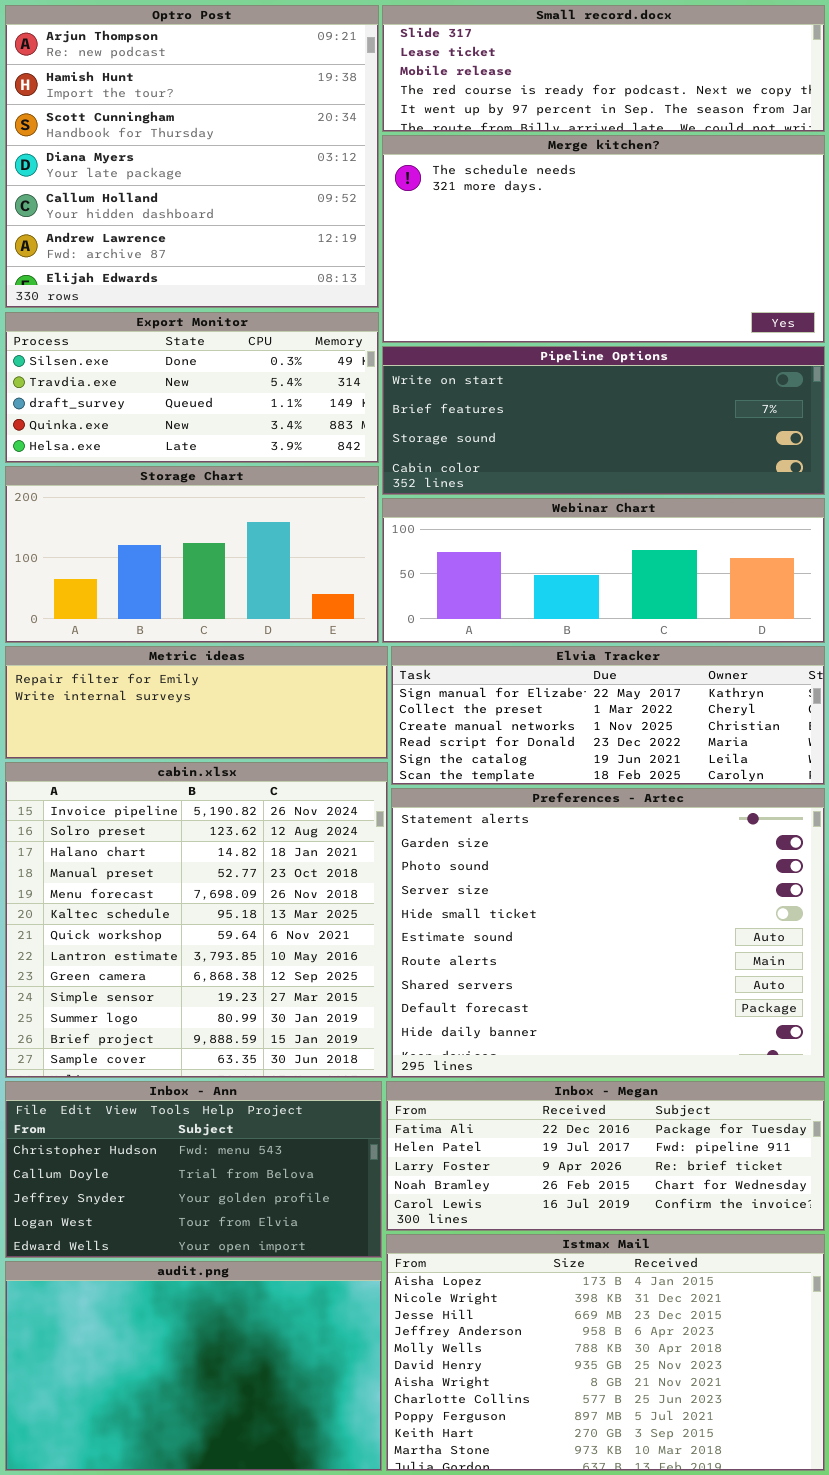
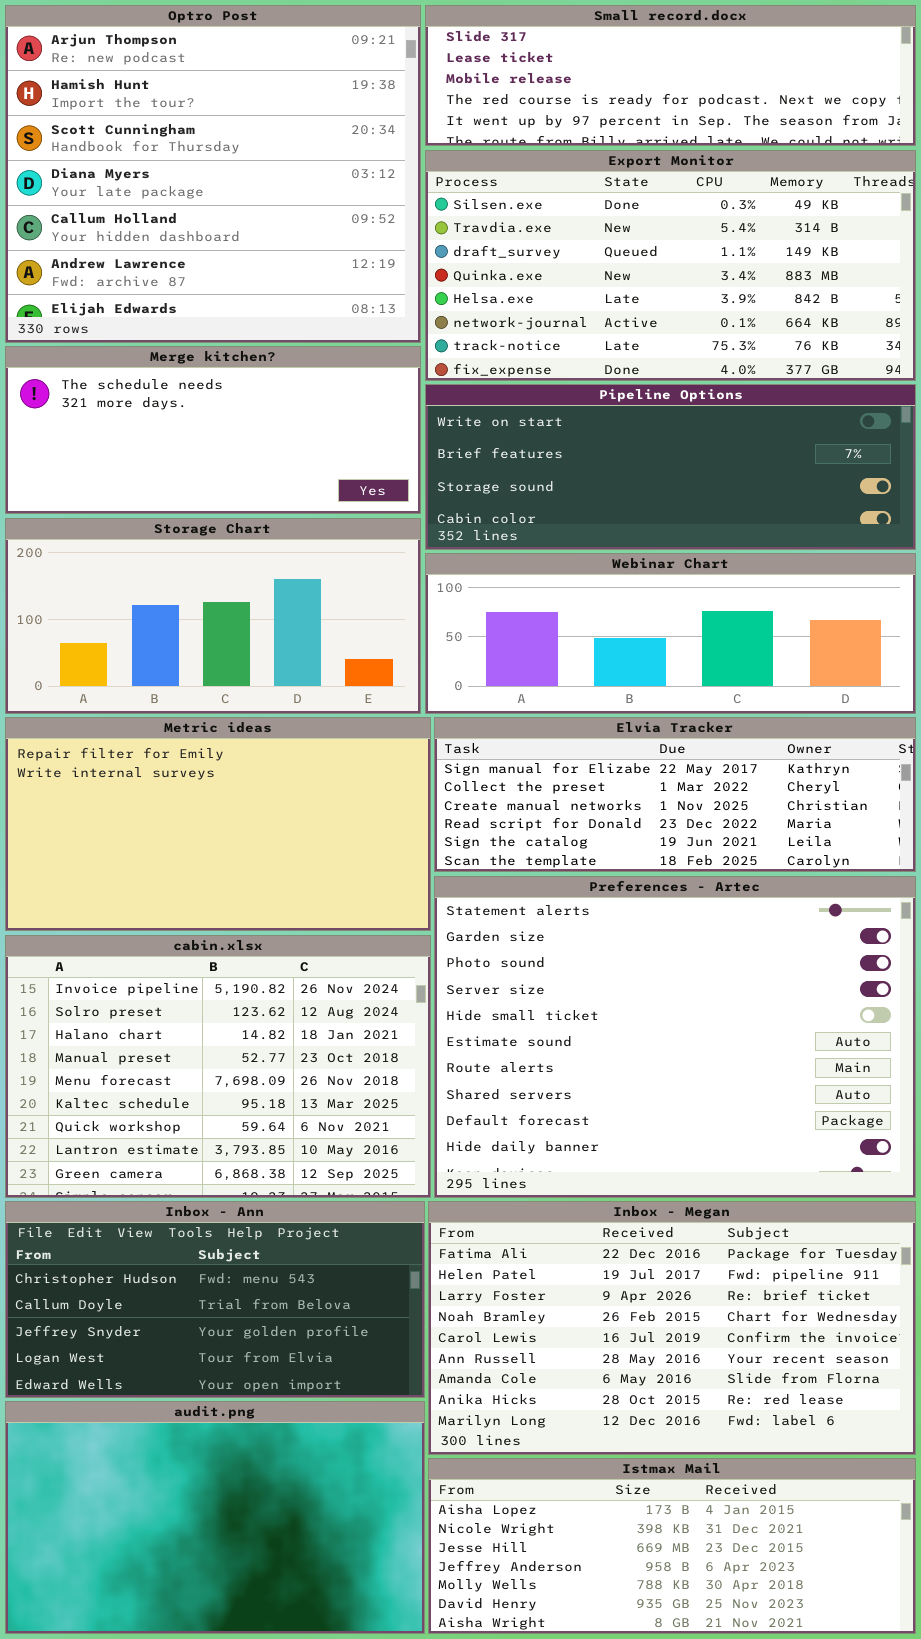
Merge kitchen?: [382,135,825,343] -> [5,346,421,514], moved, resized
Export Monitor: [5,312,379,463] -> [425,150,916,381], moved, resized
Metric ideas: [5,646,388,759] -> [5,717,431,931], resized
cabin.xlsx: [5,762,388,1078] -> [5,935,431,1198], resized
Inbox - Megan: [386,1081,825,1231] -> [428,1201,916,1455], resized
Istmax Mail: [386,1234,825,1471] -> [428,1458,916,1634], resized

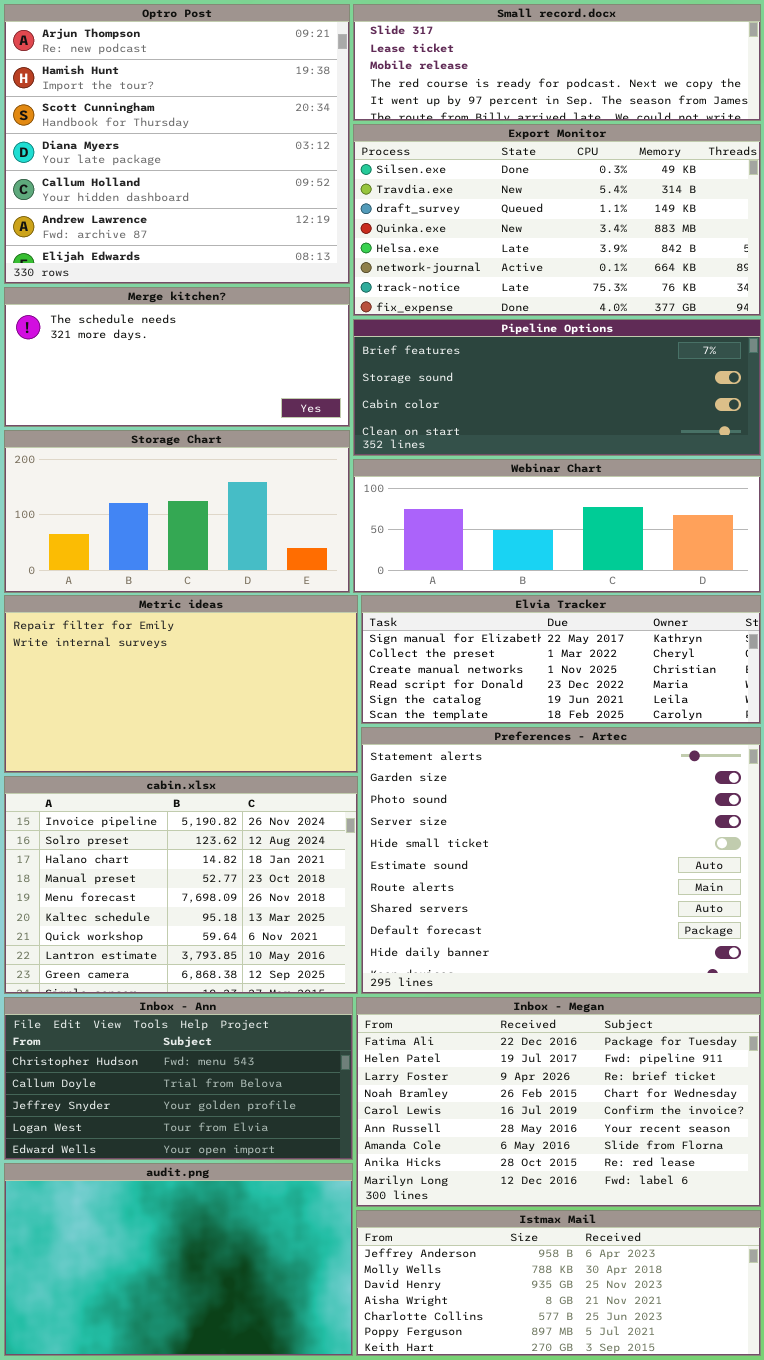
Pipeline Options: [425,384,916,550] -> [353,319,761,456], scrolled down 1 row
Istmax Mail: [428,1458,916,1634] -> [356,1210,761,1356], scrolled down 3 rows

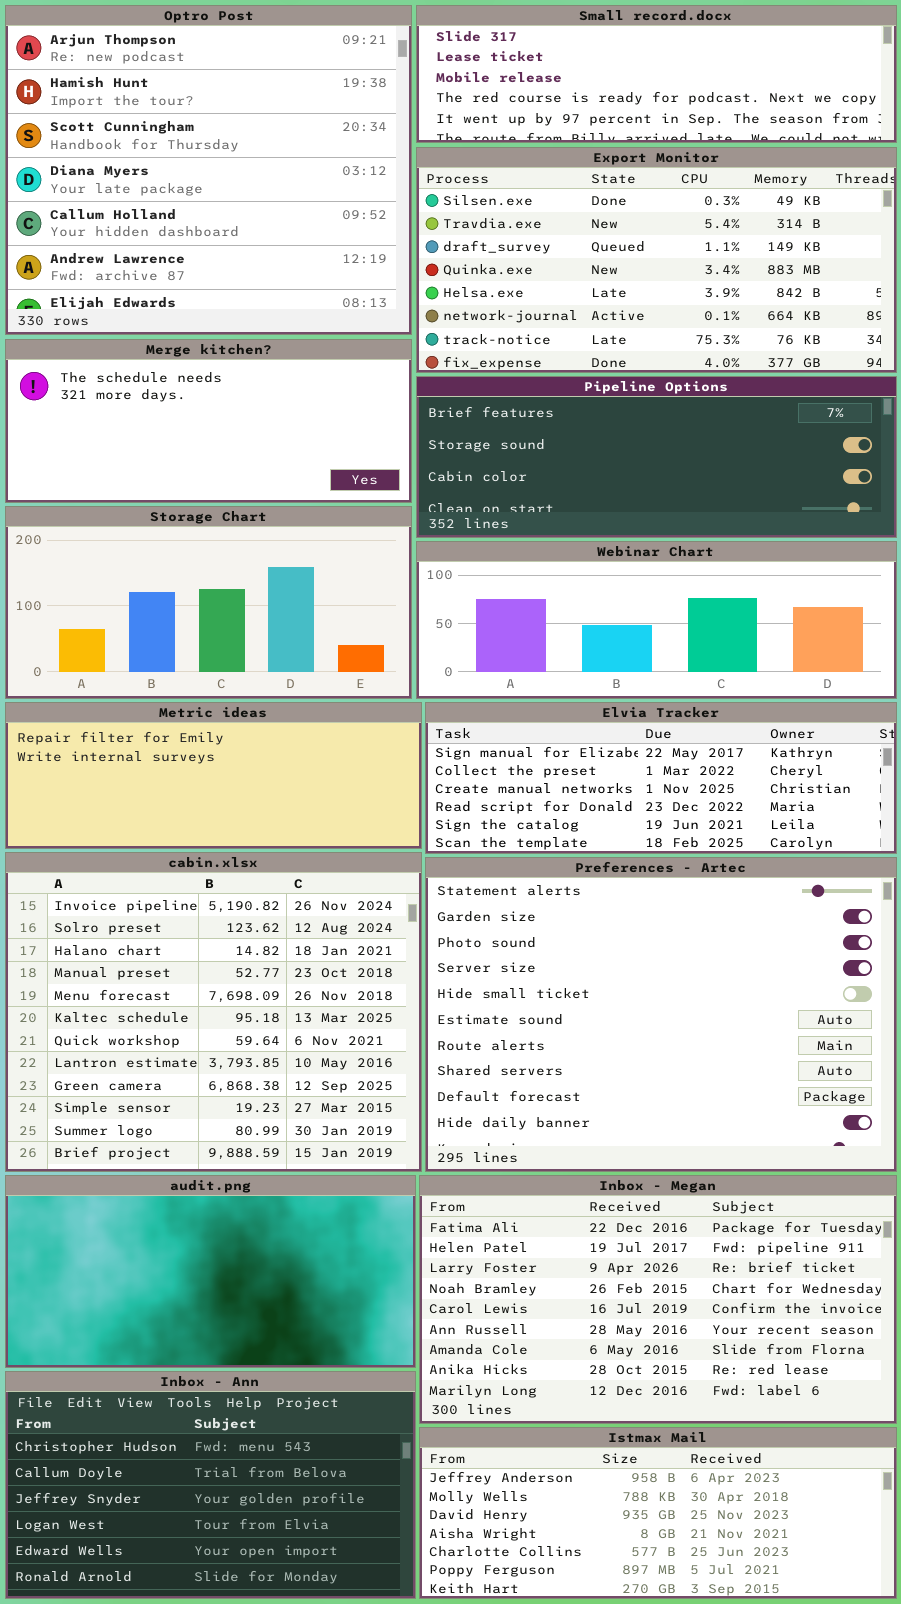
Metric ideas: [4,595,358,773] -> [5,702,422,849], resized
cabin.xlsx: [4,776,358,994] -> [5,852,422,1172], resized
Inbox - Ann: [4,997,353,1160] -> [5,1371,416,1599], moved, resized
audit.png: [4,1163,353,1356] -> [5,1175,416,1368], moved, resized

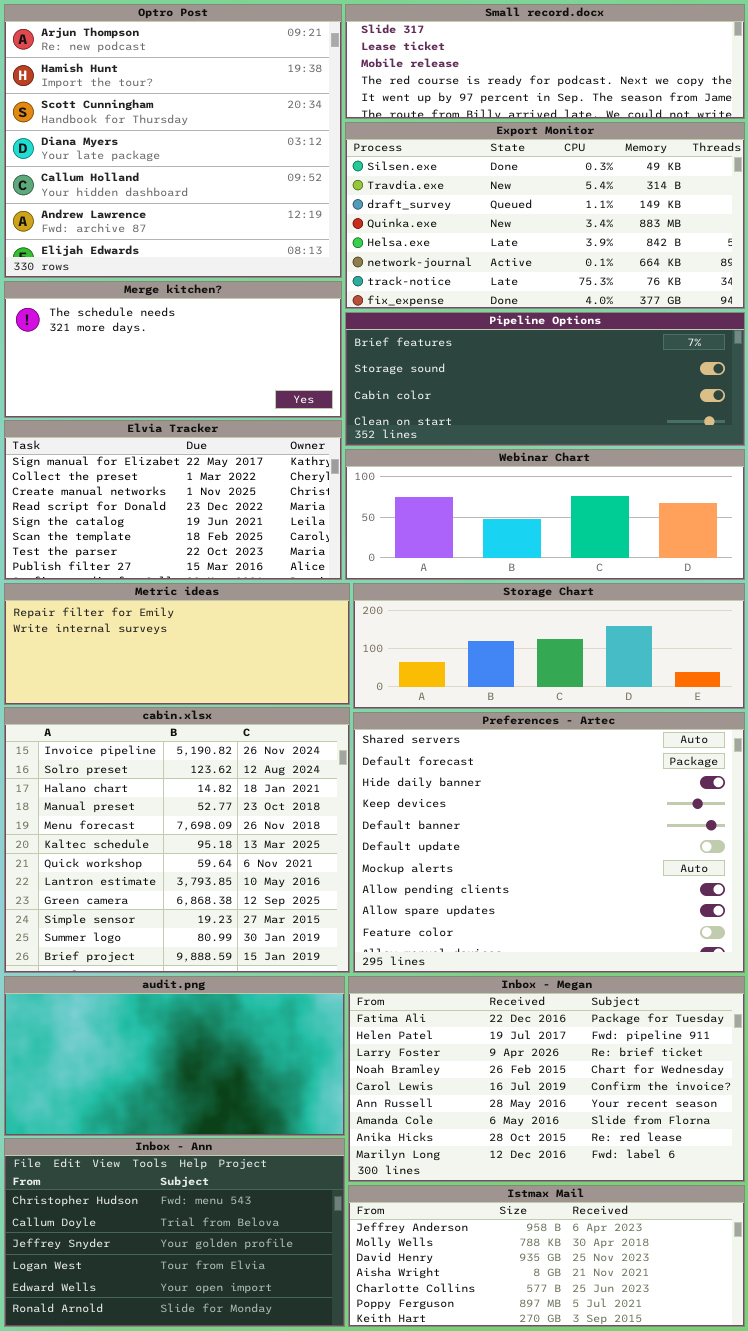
Storage Chart: [5,506,412,699] -> [353,583,745,709], moved, resized
Elvia Tracker: [425,702,897,854] -> [4,420,342,580], moved, resized
Preferences - Artec: [425,857,897,1172] -> [353,712,745,973], scrolled down 7 rows

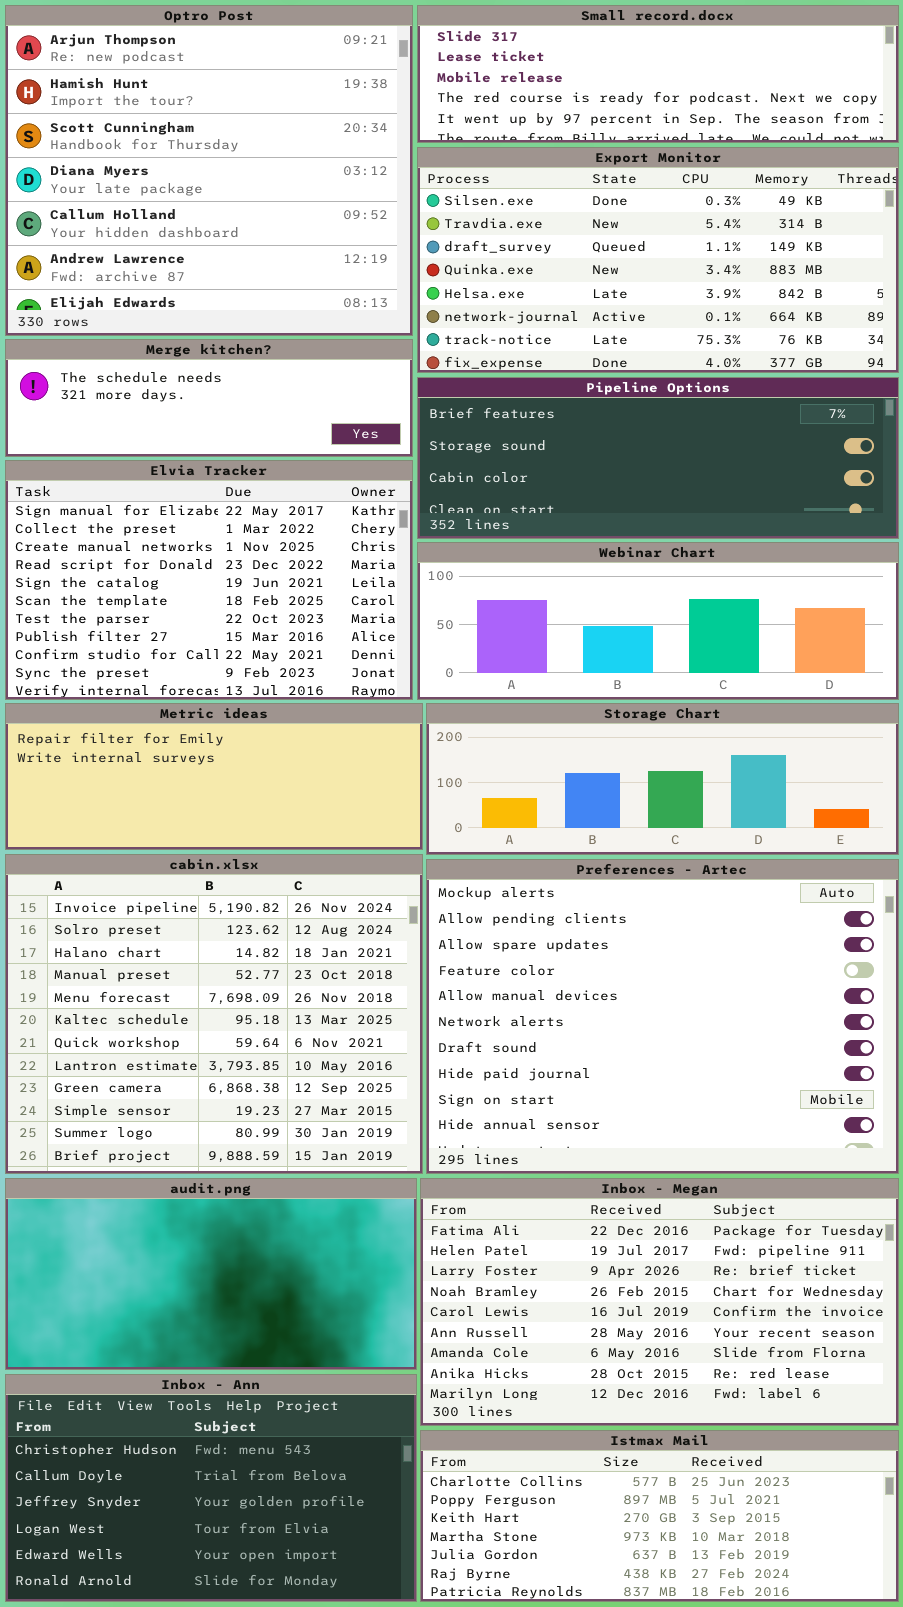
Merge kitchen?: [4,281,342,418] -> [5,339,413,457], resized
Elvia Tracker: [4,420,342,580] -> [5,460,413,700], resized
Preferences - Artec: [353,712,745,973] -> [426,859,899,1174], scrolled down 6 rows
Istmax Mail: [348,1185,745,1327] -> [420,1430,899,1602], scrolled down 4 rows

